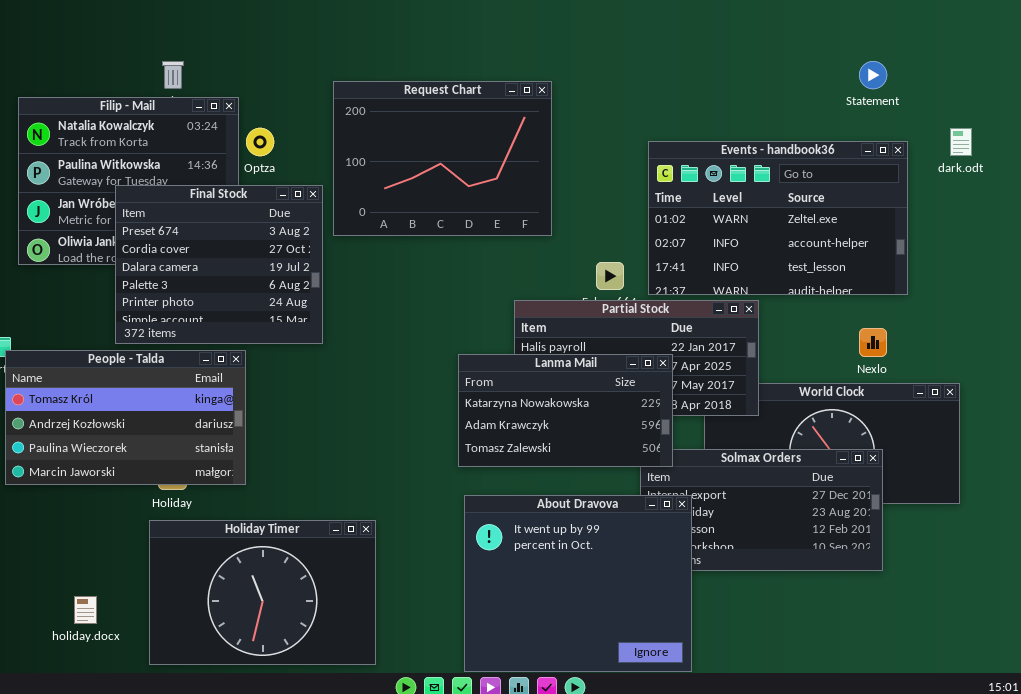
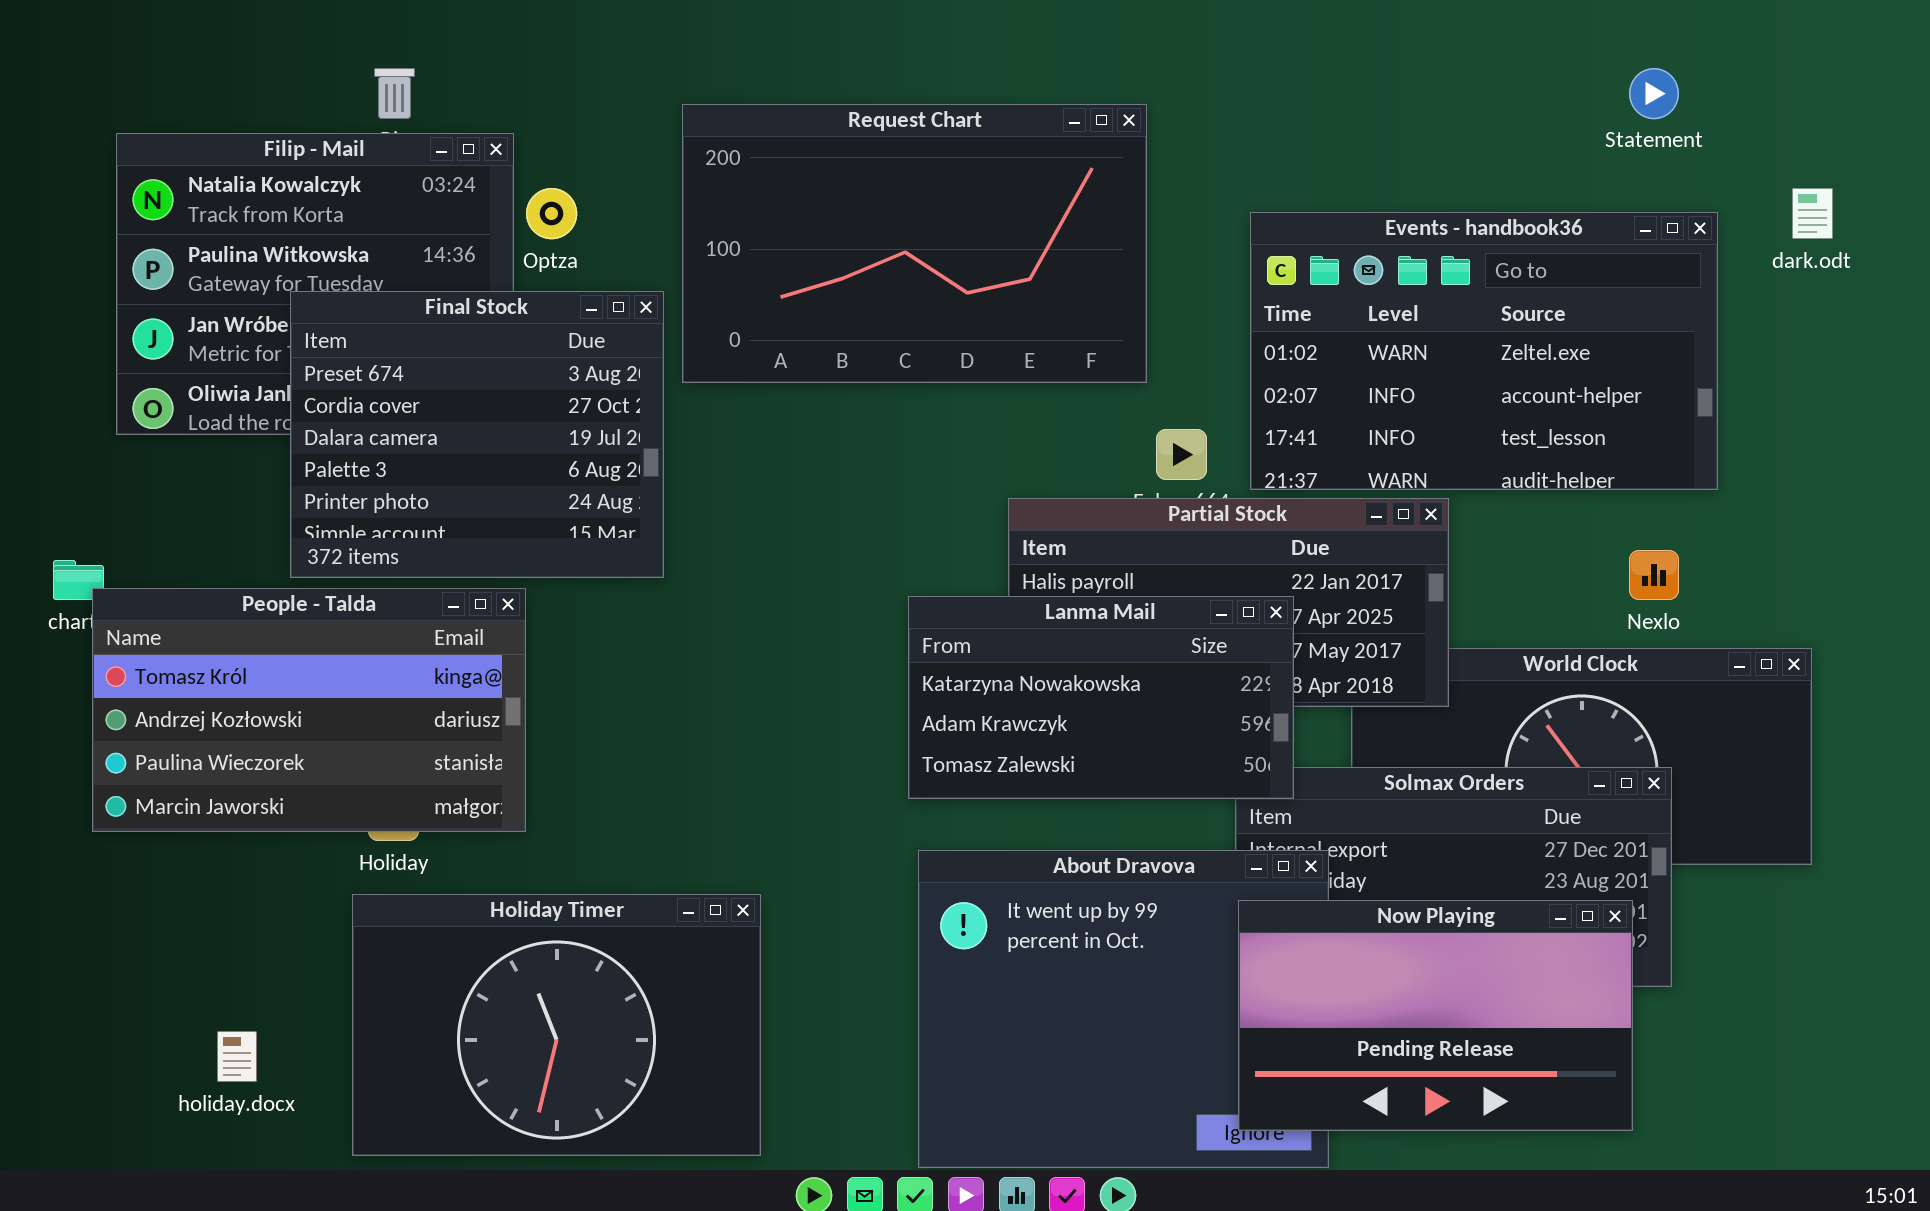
Request Chart: [333,81,552,236] -> [682,104,1147,383], resized
Now Playing: none -> [1238,900,1633,1131], opened

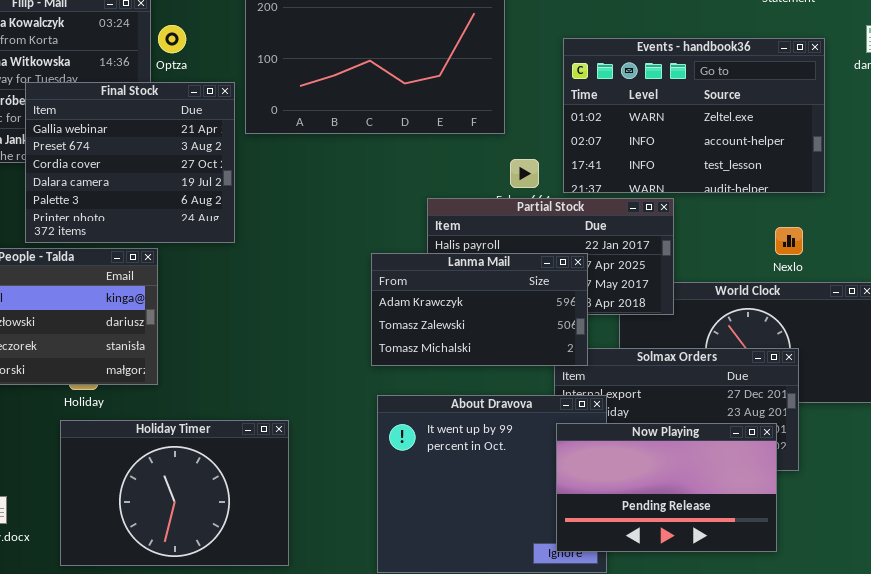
Final Stock: [290,291,664,578] -> [25,82,235,243], scrolled up 1 row
Lanma Mail: [908,596,1294,799] -> [371,253,588,366], scrolled down 1 row

